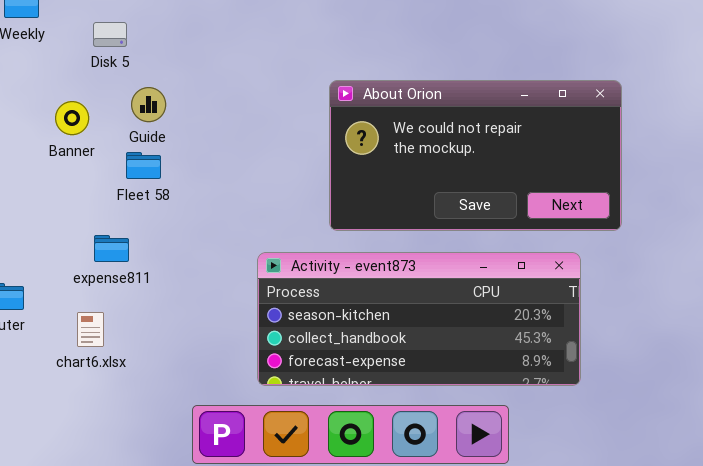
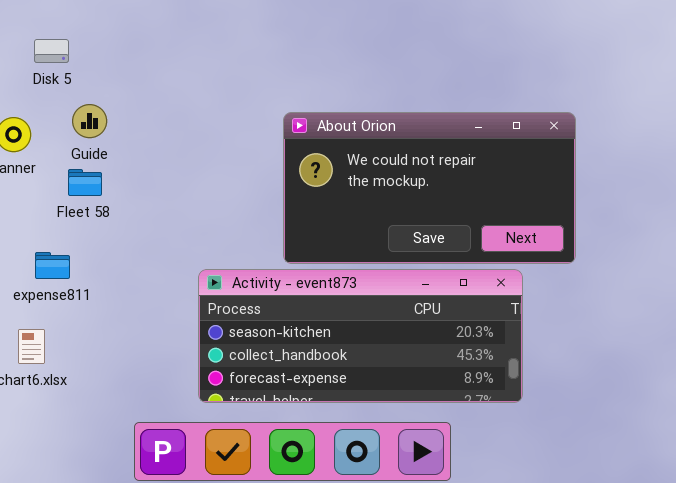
About Orion: [329,80,622,231] -> [283,112,576,264], moved

